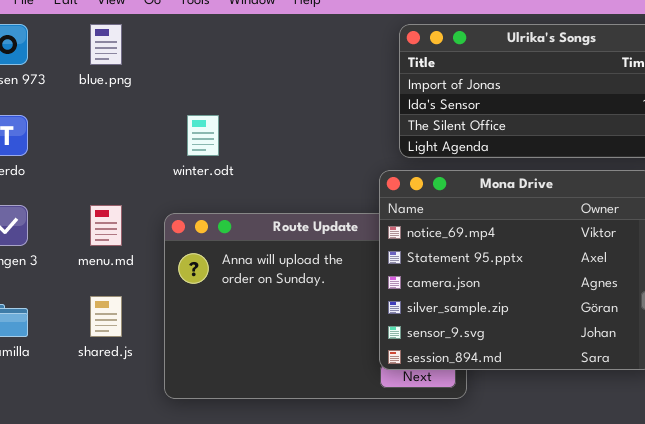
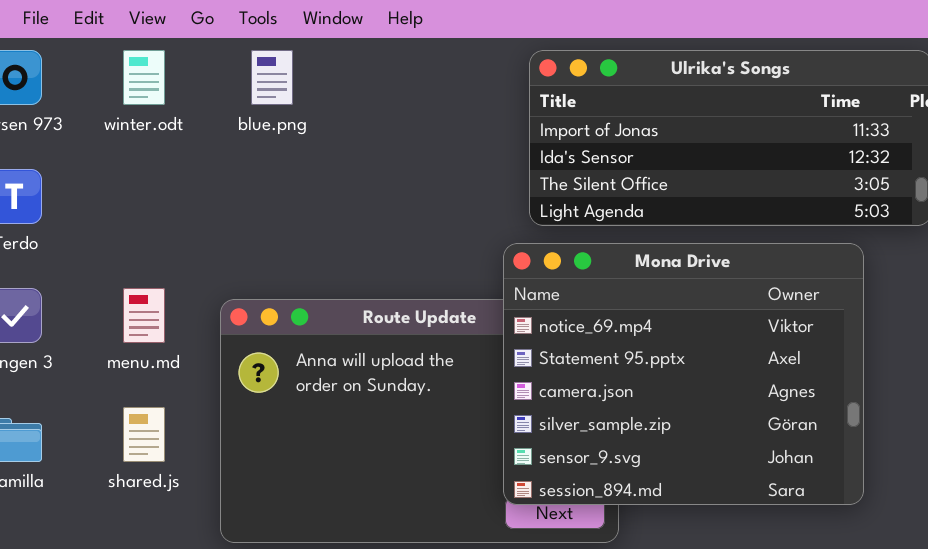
blue.png: [90,24,122,65] -> [251,50,293,105], moved
winter.odt: [187,115,219,156] -> [123,50,165,105], moved

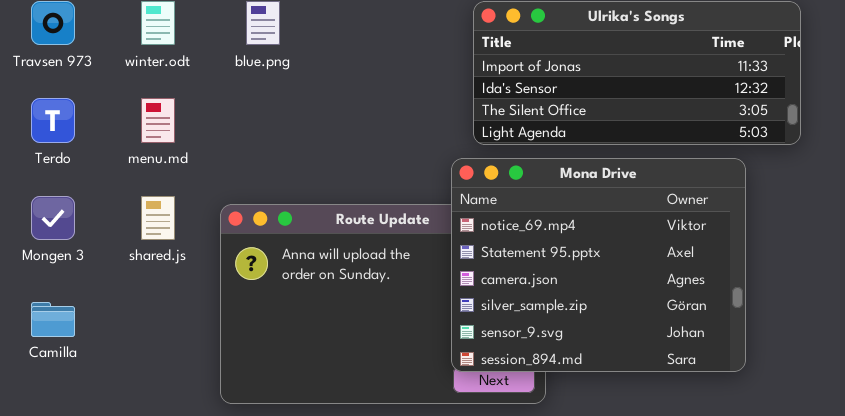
menu.md: [123,288,165,343] -> [141,98,175,143], moved
shared.js: [123,407,165,462] -> [141,196,175,240], moved

